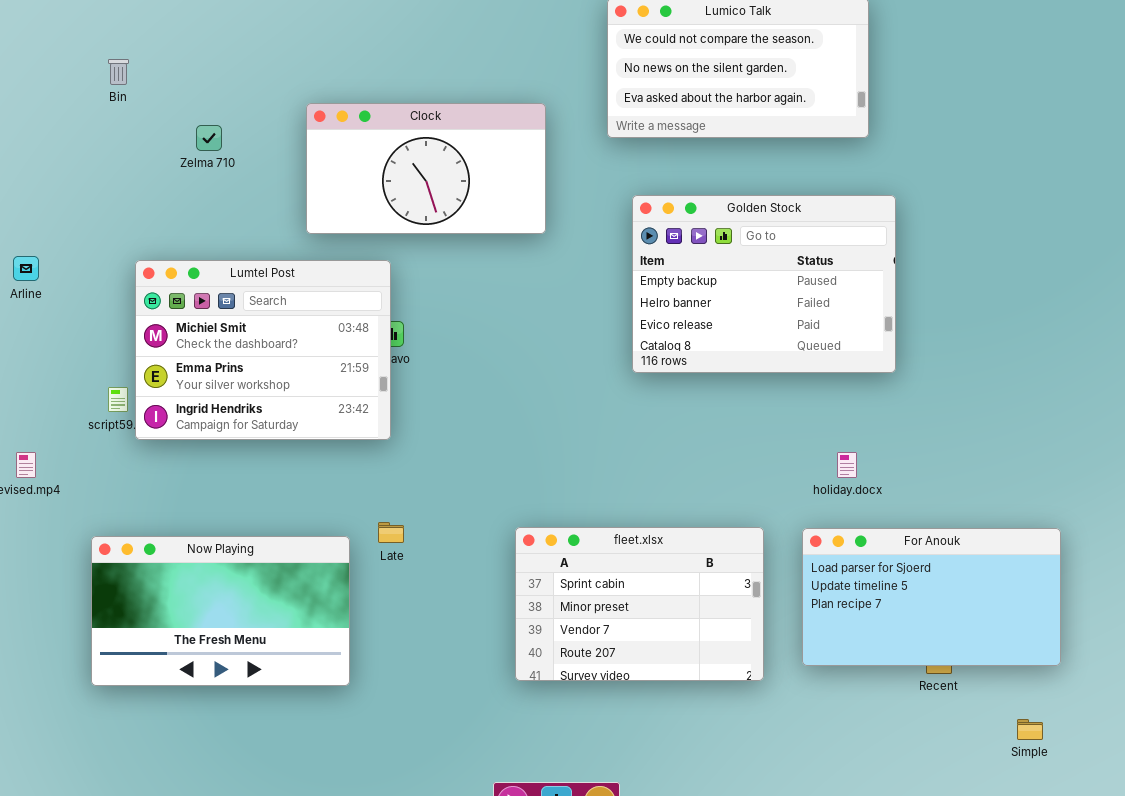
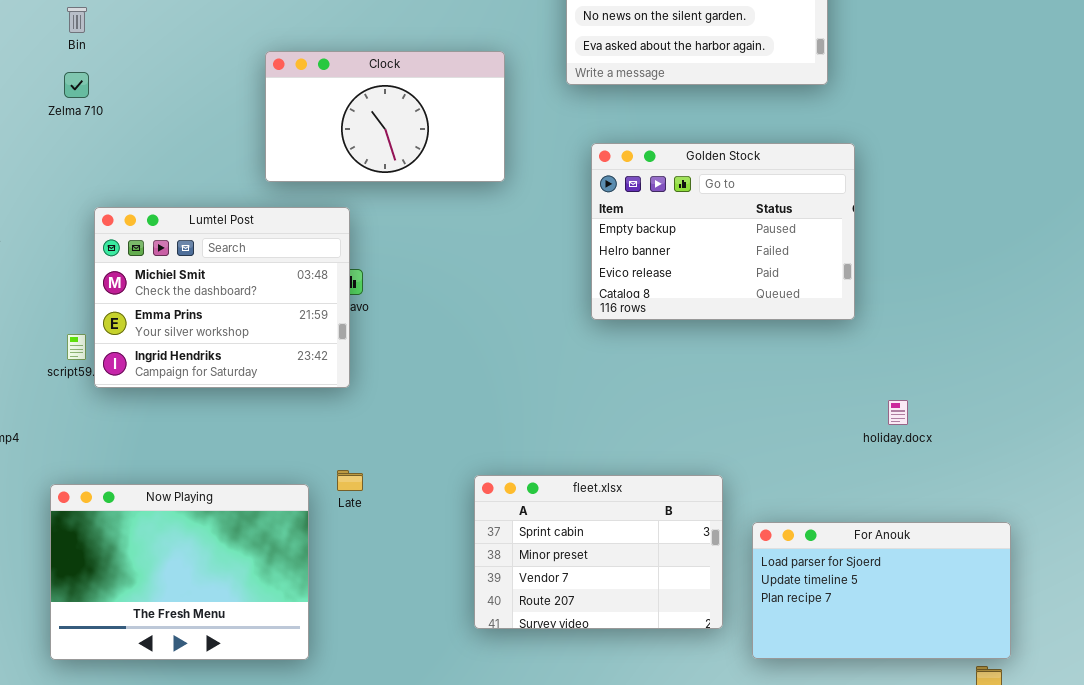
Zelma 710: [196,125,222,151] -> [64,72,89,98], moved
holiday.docx: [837,452,857,478] -> [888,400,908,425], moved
For Anouk: [802,528,1061,666] -> [752,522,1011,659], moved
Now Playing: [91,536,350,686] -> [50,484,309,660], resized

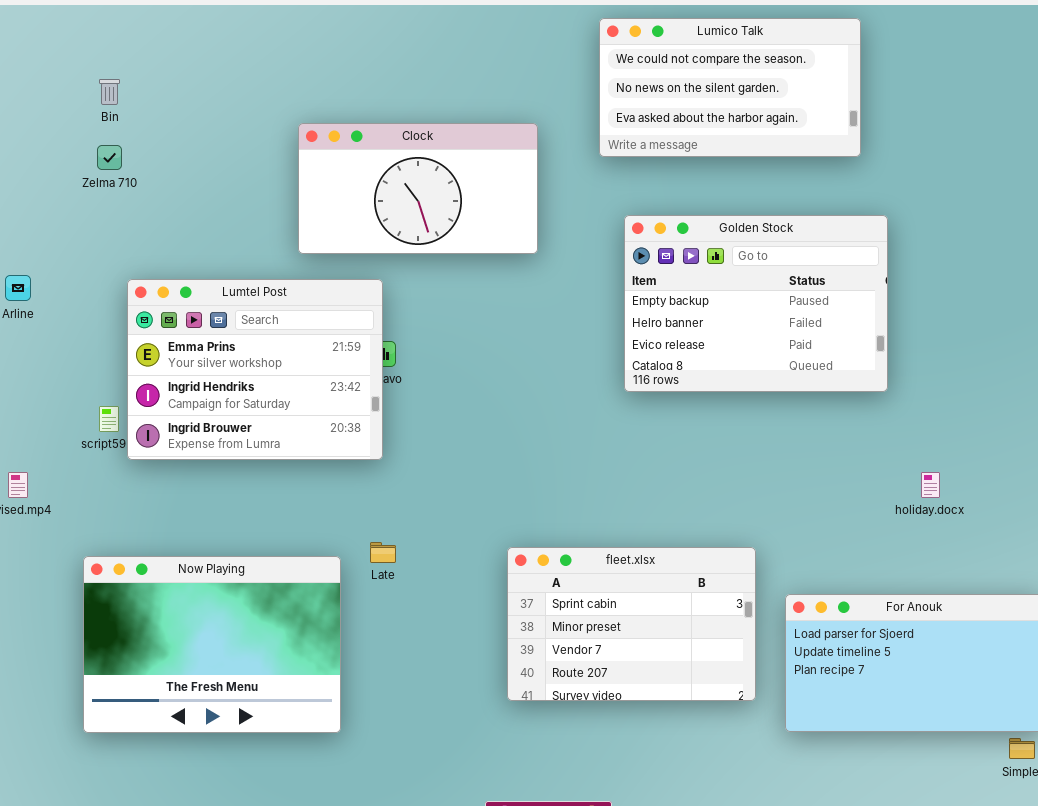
Lumtel Post: [94,207,350,388] -> [127,279,383,460], scrolled down 1 row

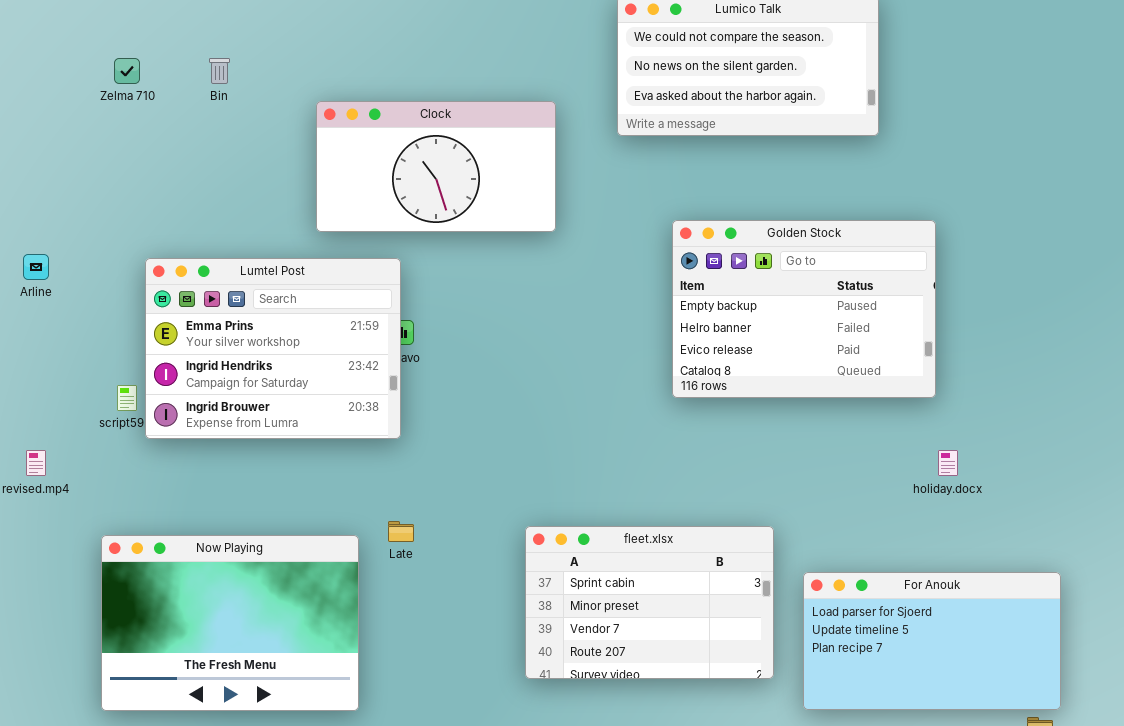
Bin: [99,79,120,105] -> [209,58,230,84], moved
Zelma 710: [97,145,122,170] -> [114,58,140,84], moved
Golden Stock: [624,215,888,392] -> [672,220,936,398], moved

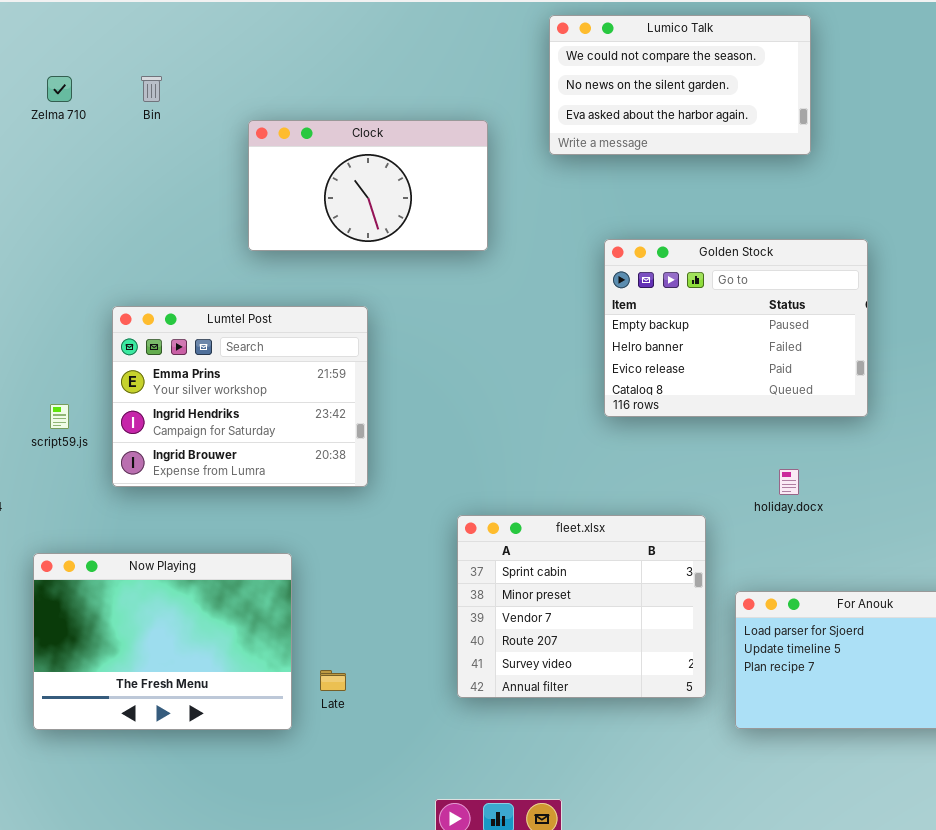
Lumtel Post: [145,258,401,439] -> [112,306,368,487], moved
holiday.docx: [938,450,958,476] -> [779,469,799,495], moved
Late: [388,521,414,542] -> [320,670,346,691], moved
fleet.xlsx: [525,526,774,679] -> [457,515,706,698], resized

